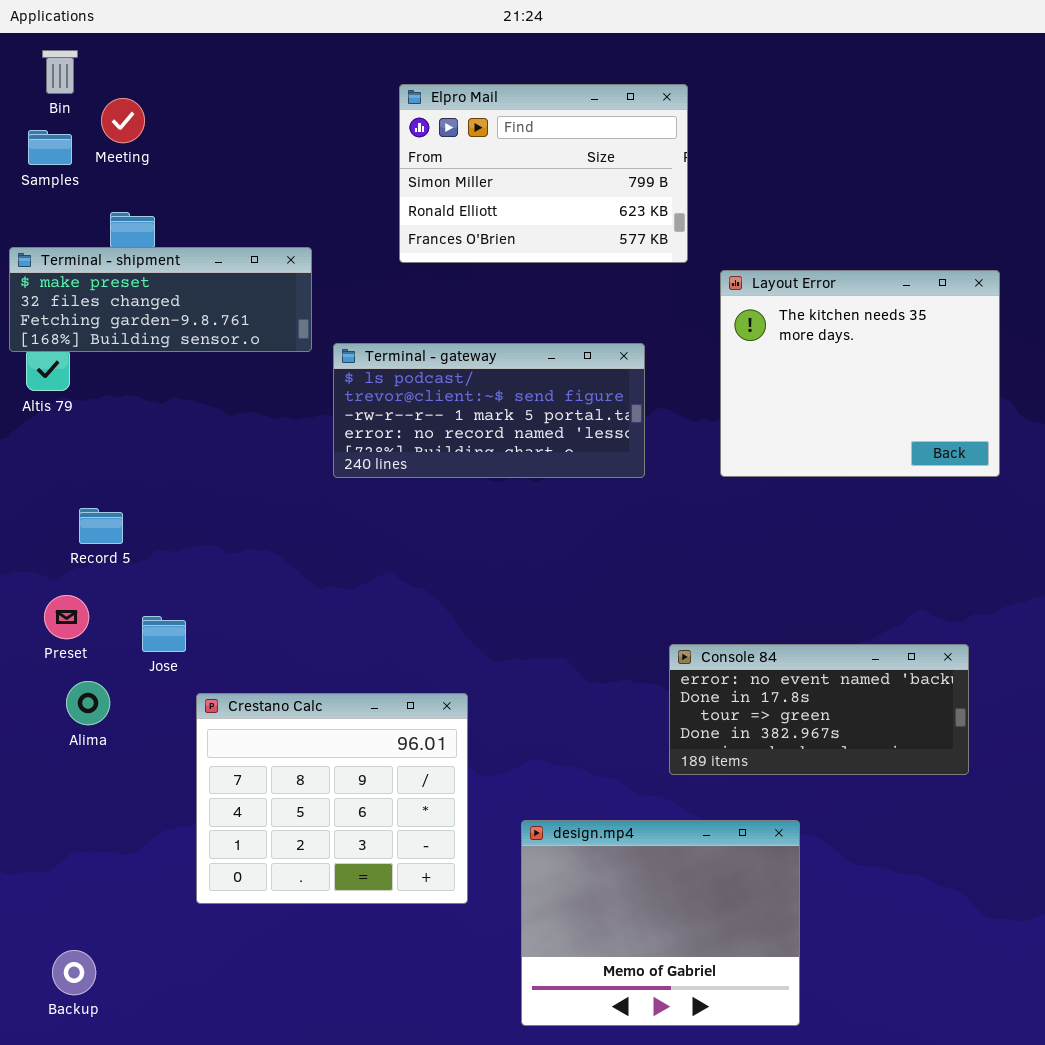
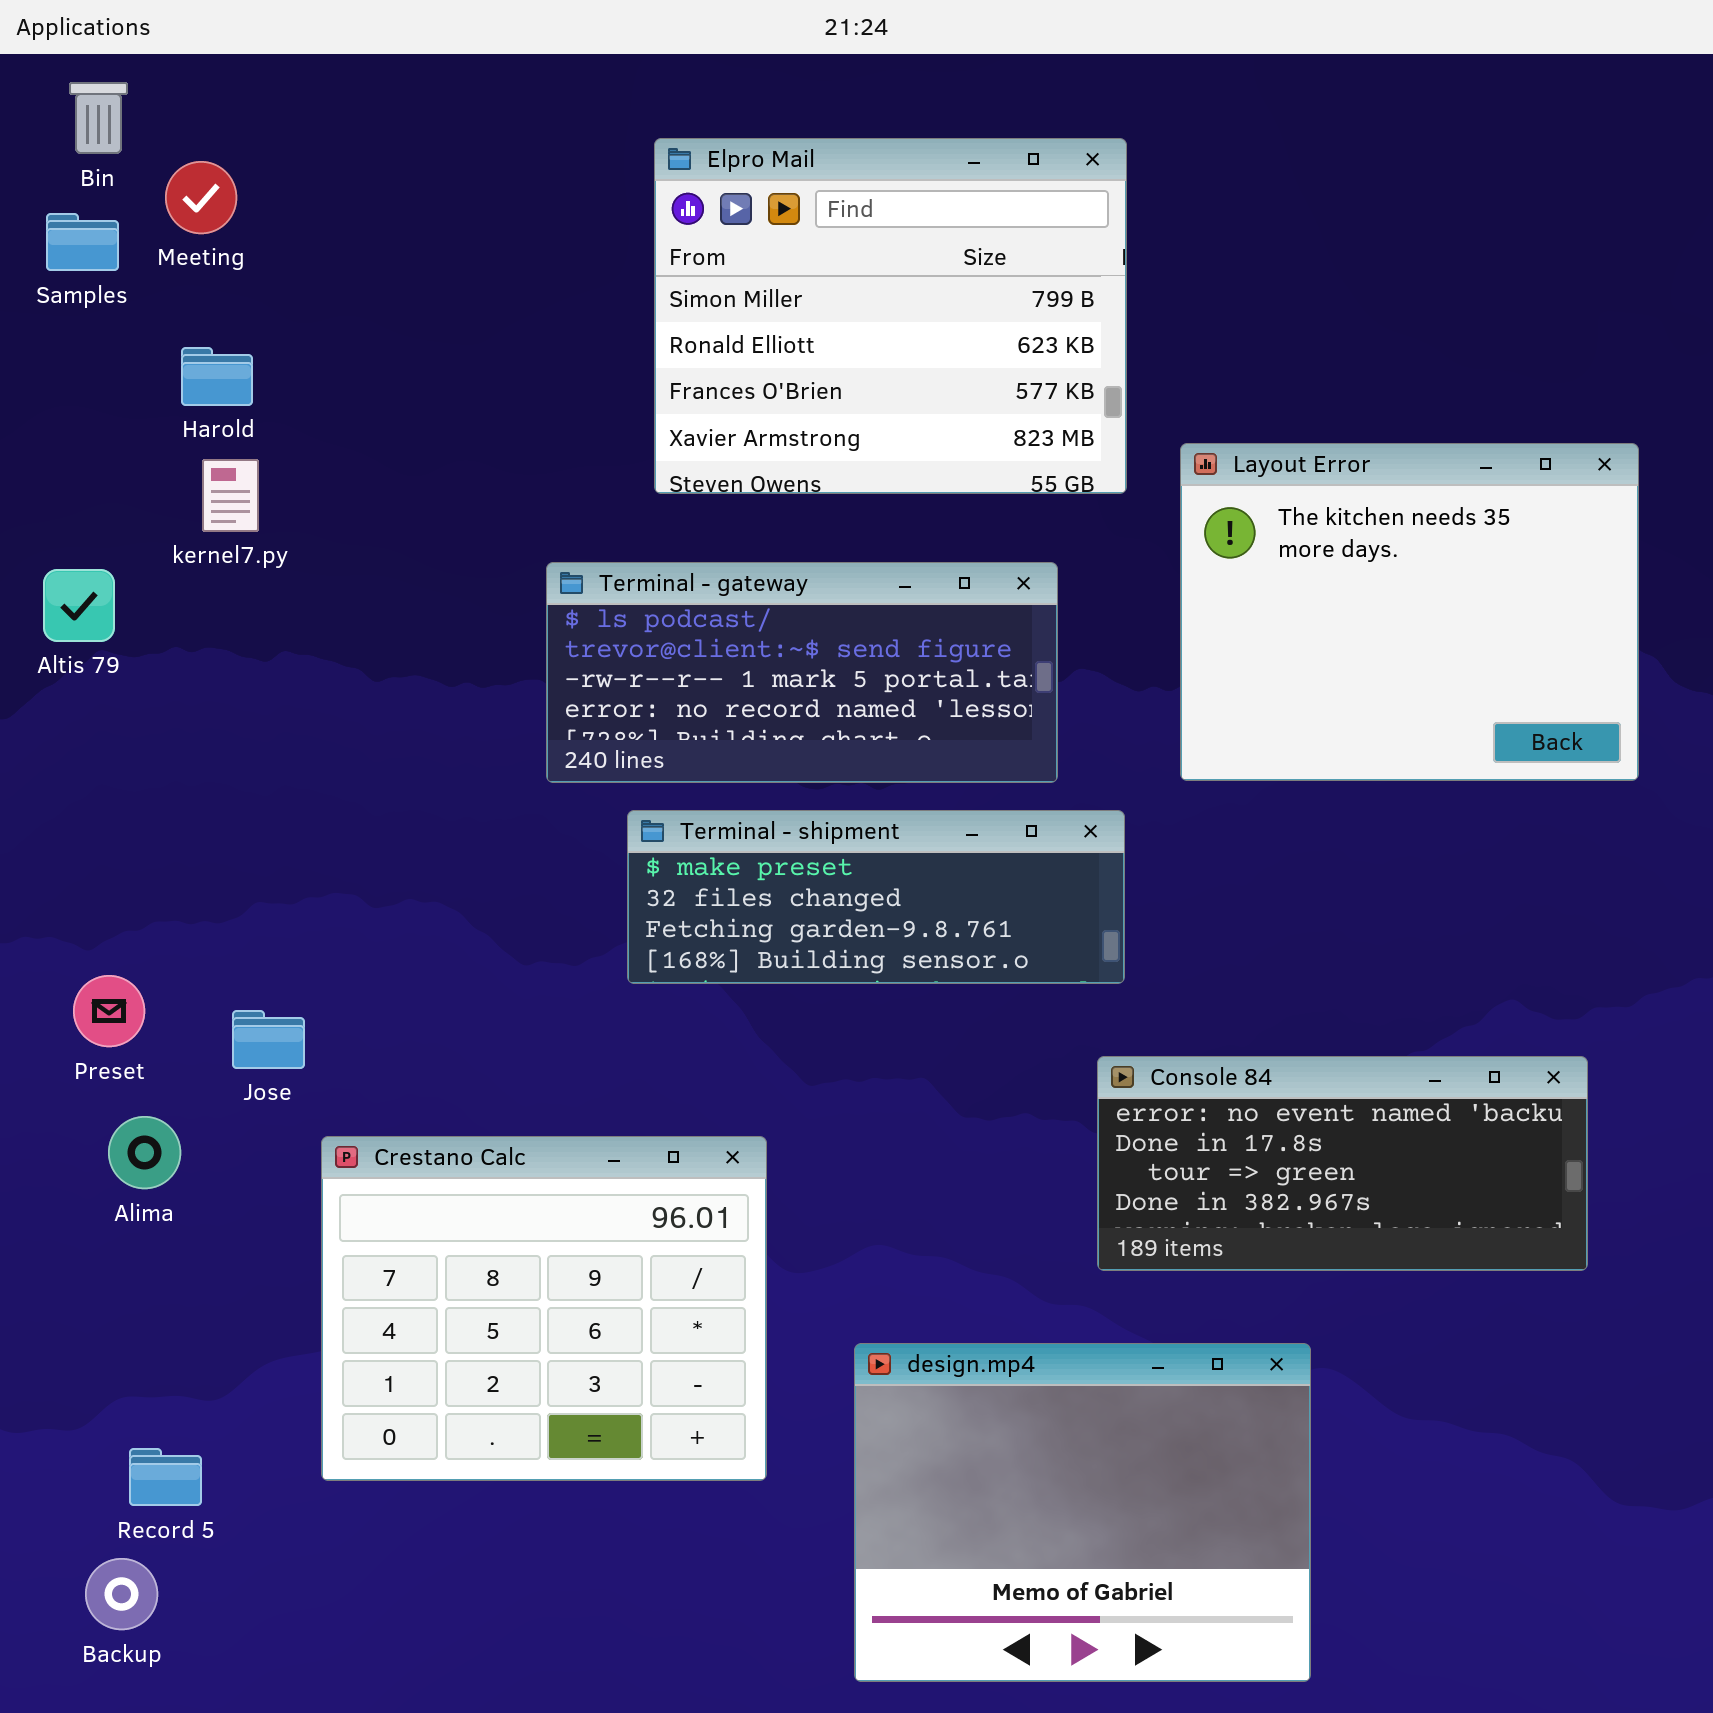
Elpro Mail: [399,84,688,263] -> [654,138,1127,494], resized
Terminal - shipment: [9,247,312,352] -> [627,810,1125,984], moved
Record 5: [79,508,123,544] -> [129,1448,202,1506], moved

